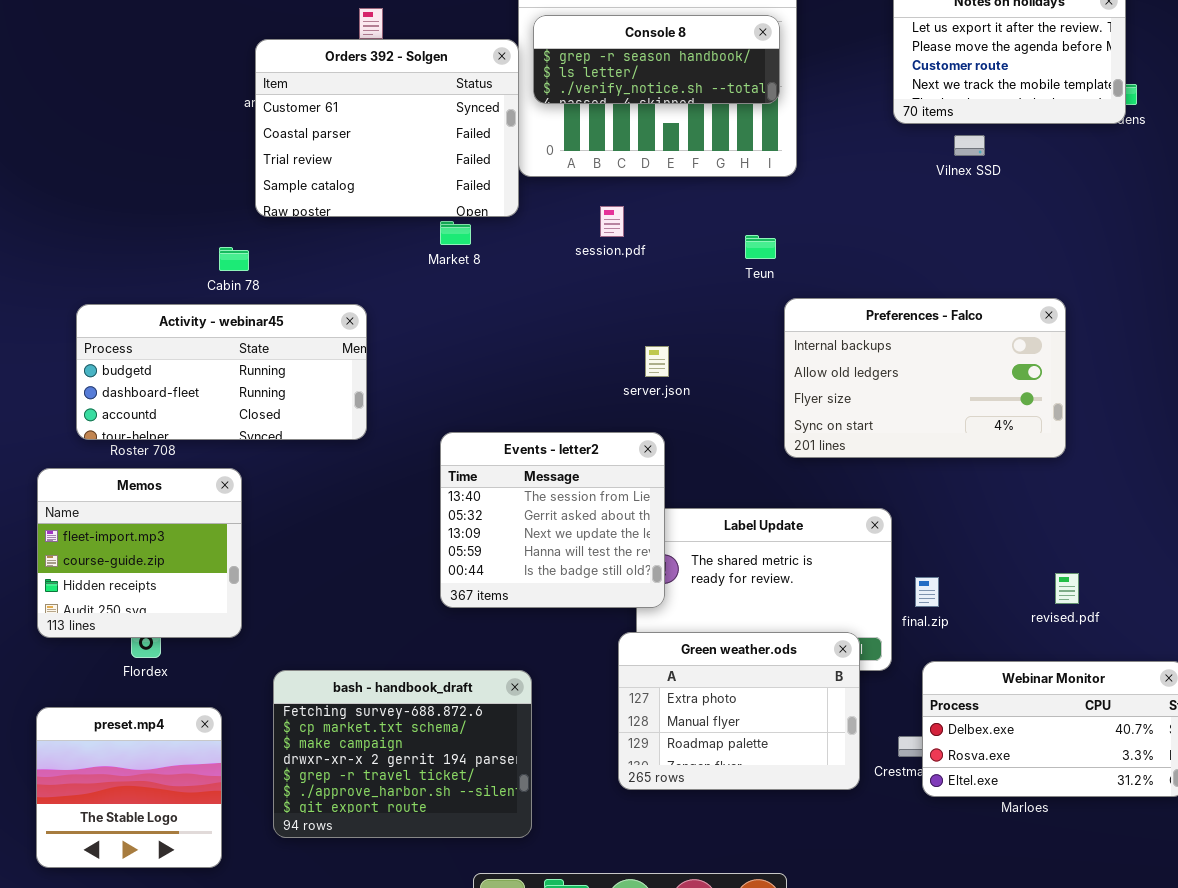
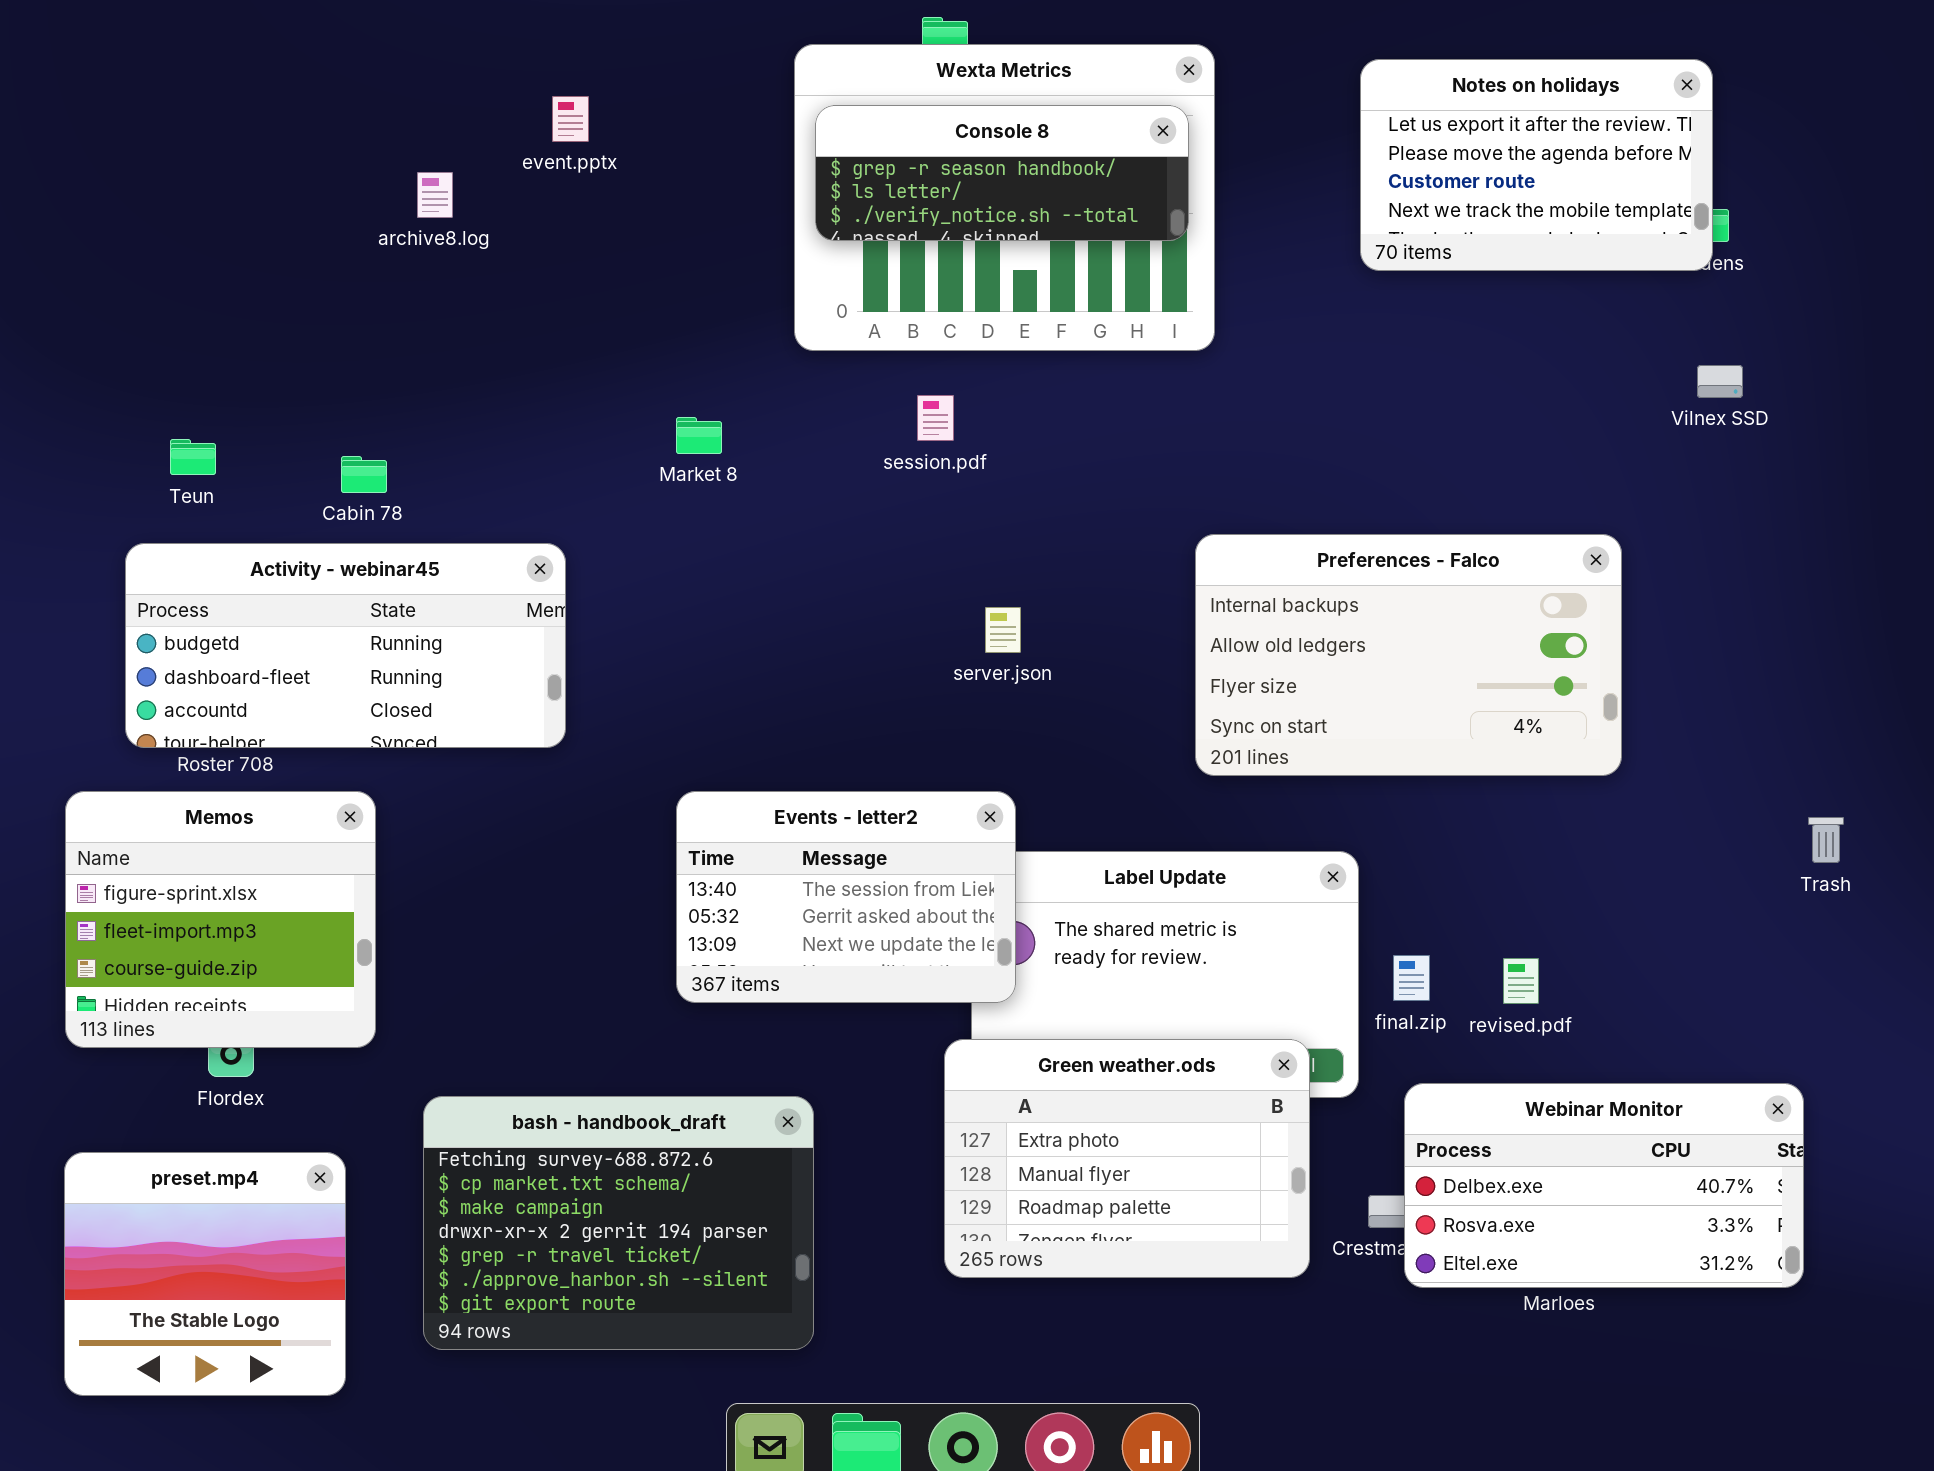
Orders 392 - Solgen: [255,39,519,217] -> none, closed
Vilnex SSD: [954,135,985,156] -> [1697,365,1743,398], moved
Teun: [745,235,776,259] -> [170,439,216,475], moved
Events - letter2: [440,432,665,608] -> [676,791,1016,1003], resized
Memos: [37,468,242,638] -> [65,791,376,1048], scrolled up 1 row
revised.pdf: [1055,573,1079,604] -> [1503,958,1539,1004], moved

